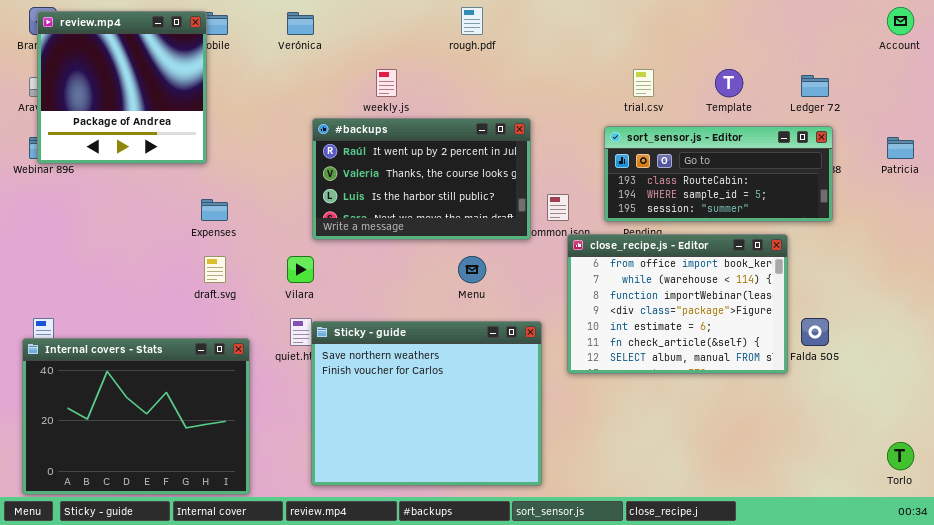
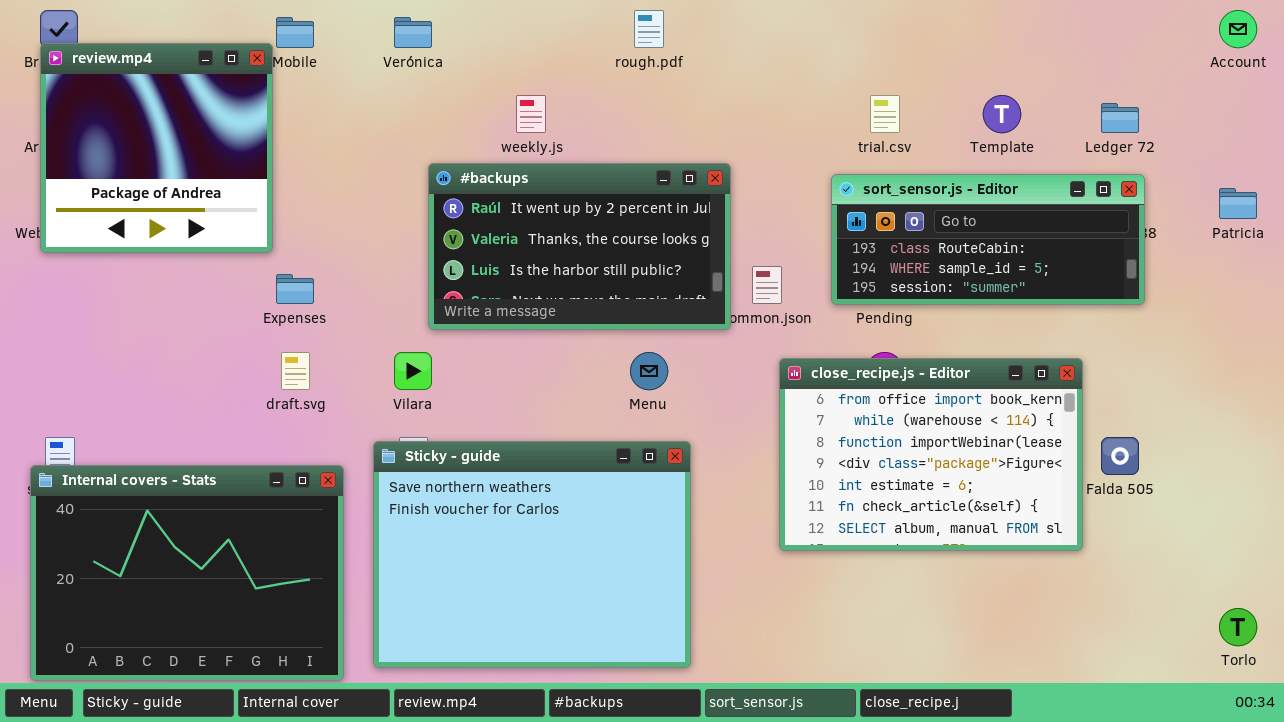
review.mp4: [37,11,207,164] -> [40,43,273,253], moved
close_recipe.js - Editor: [567,234,788,374] -> [779,358,1083,551], moved
Sticky - guide: [311,321,542,486] -> [373,441,691,668], moved

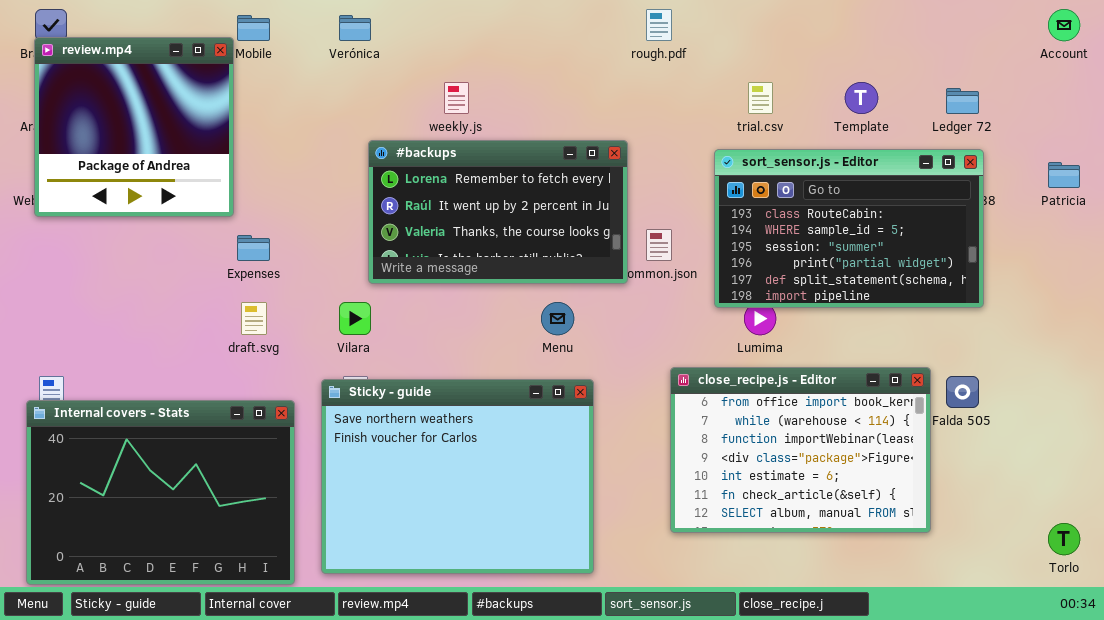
rough.pdf: [634,10,664,48] -> [646,9,672,41], moved
#backups: [428,163,731,330] -> [368,140,628,284], scrolled up 1 row
sort_sensor.js - Editor: [831,174,1145,305] -> [714,149,984,308], resized
close_recipe.js - Editor: [779,358,1083,551] -> [670,367,931,533], moved

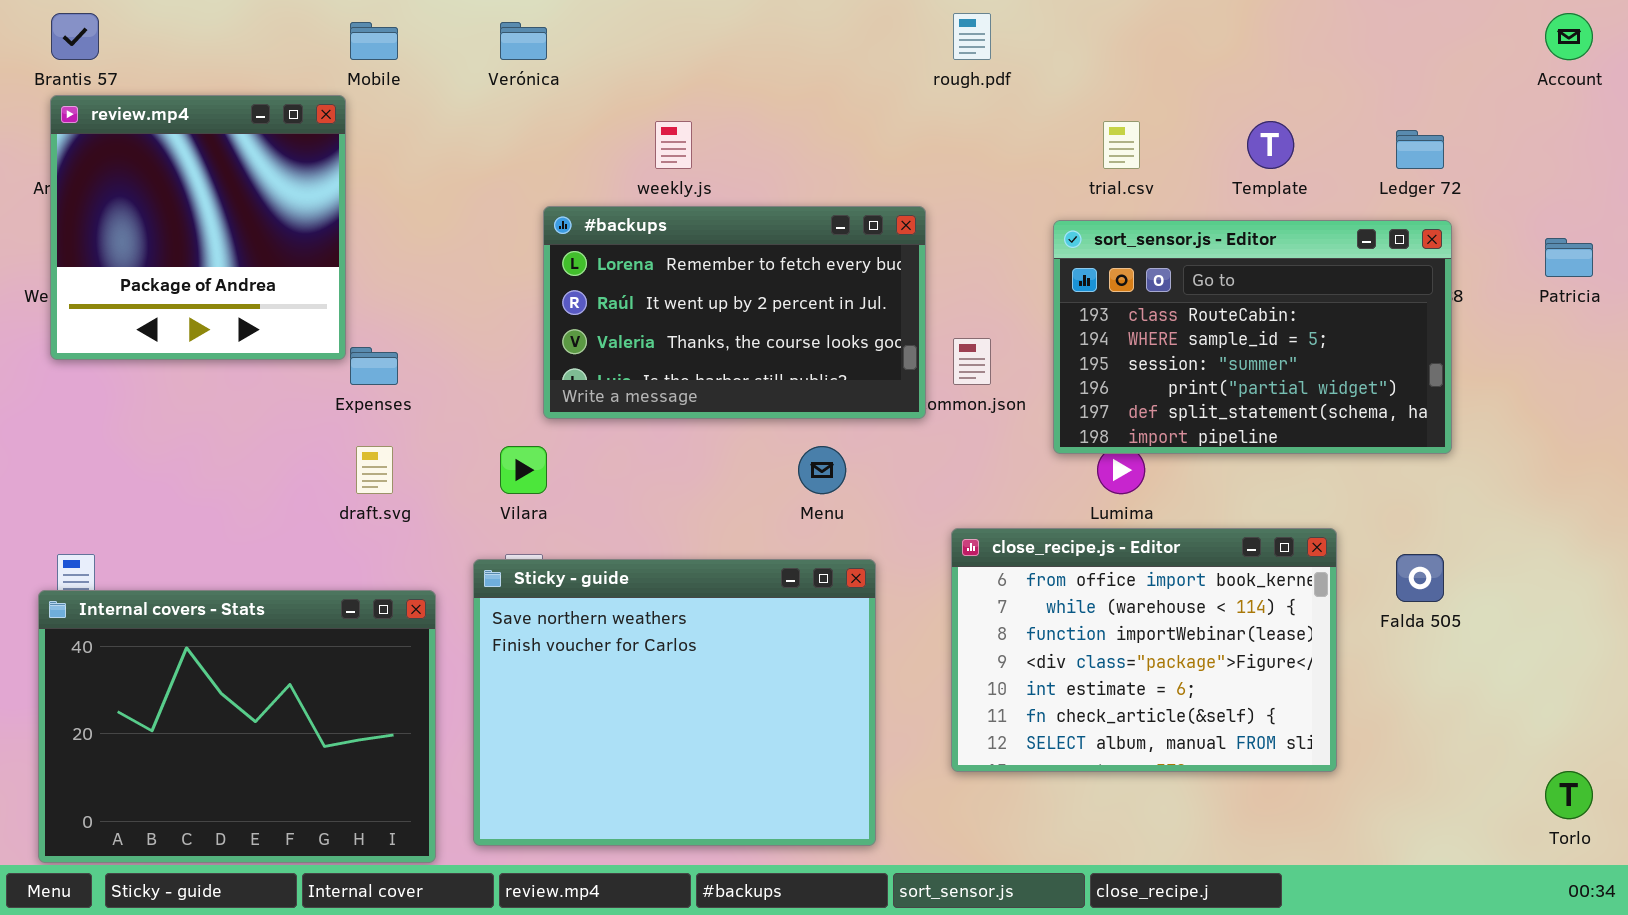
review.mp4: [34,37,234,217] -> [50,95,346,360], moved
close_recipe.js - Editor: [670,367,931,533] -> [951,528,1337,772], moved

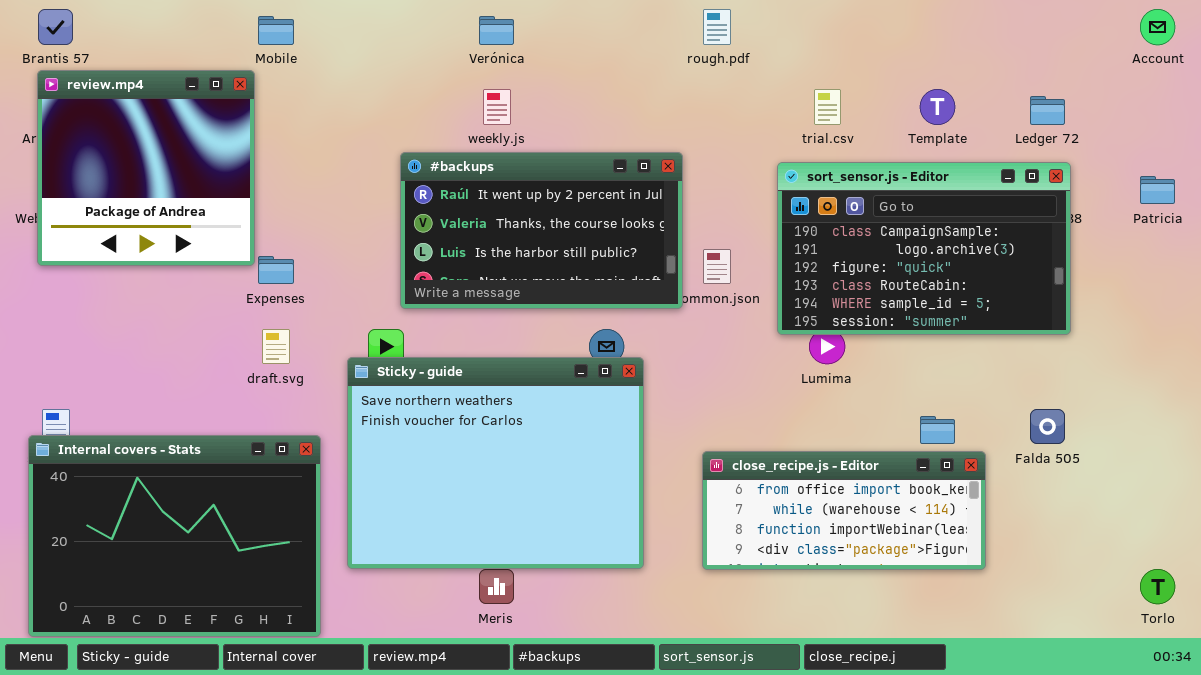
Verónica: [500,22,547,60] -> [479,16,514,45], moved
#backups: [543,206,926,419] -> [400,152,683,309], scrolled down 1 row
sort_sensor.js - Editor: [1053,220,1452,454] -> [777,162,1071,335], scrolled up 3 rows
close_recipe.js - Editor: [951,528,1337,772] -> [702,451,986,570], resized
Sticky - guide: [473,559,876,846] -> [347,357,644,569], moved

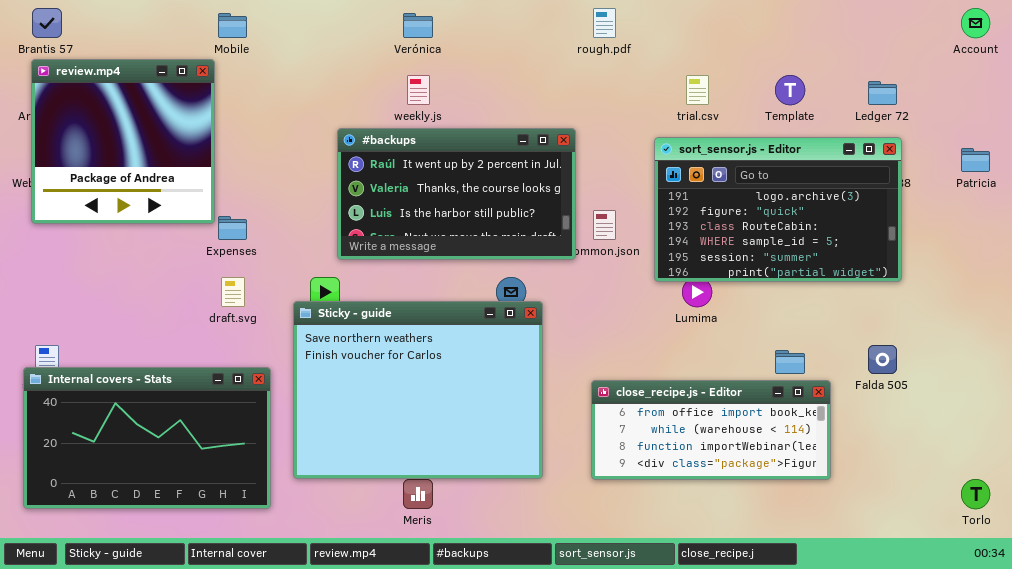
sort_sensor.js - Editor: [777,162,1071,335] -> [654,137,902,282], scrolled down 1 row
Internal covers - Stats: [28,435,321,637] -> [23,367,271,509], resized

